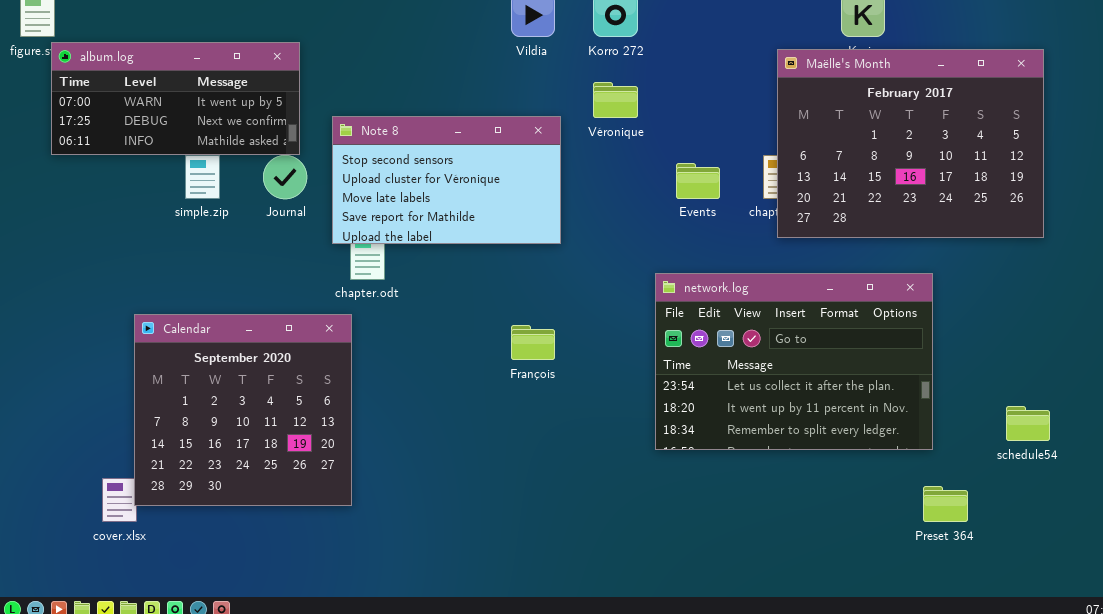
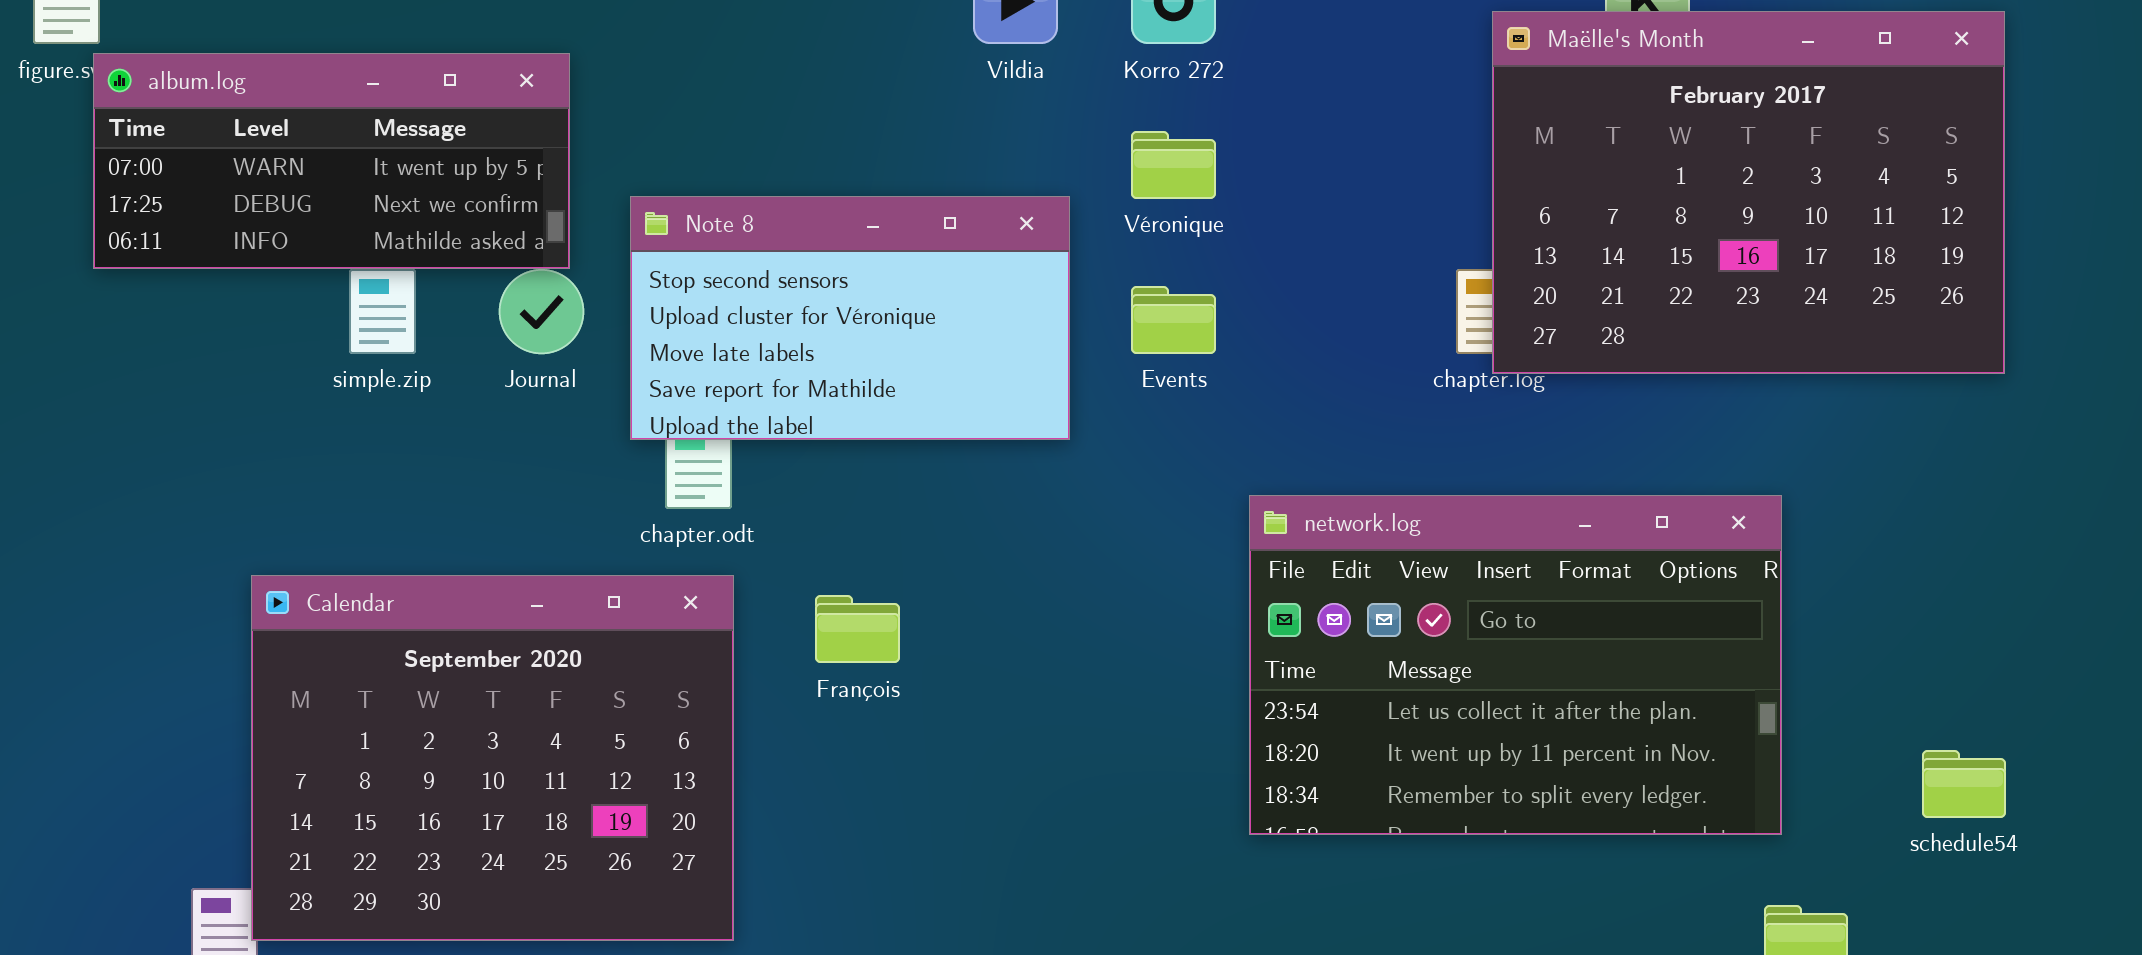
Maëlle's Month: [777,49,1044,238] -> [1492,11,2005,374], moved
Events: [676,163,720,199] -> [1131,286,1216,354], moved
Calendar: [134,314,352,506] -> [251,575,734,941], resized
François: [511,325,555,360] -> [815,595,900,663], moved

